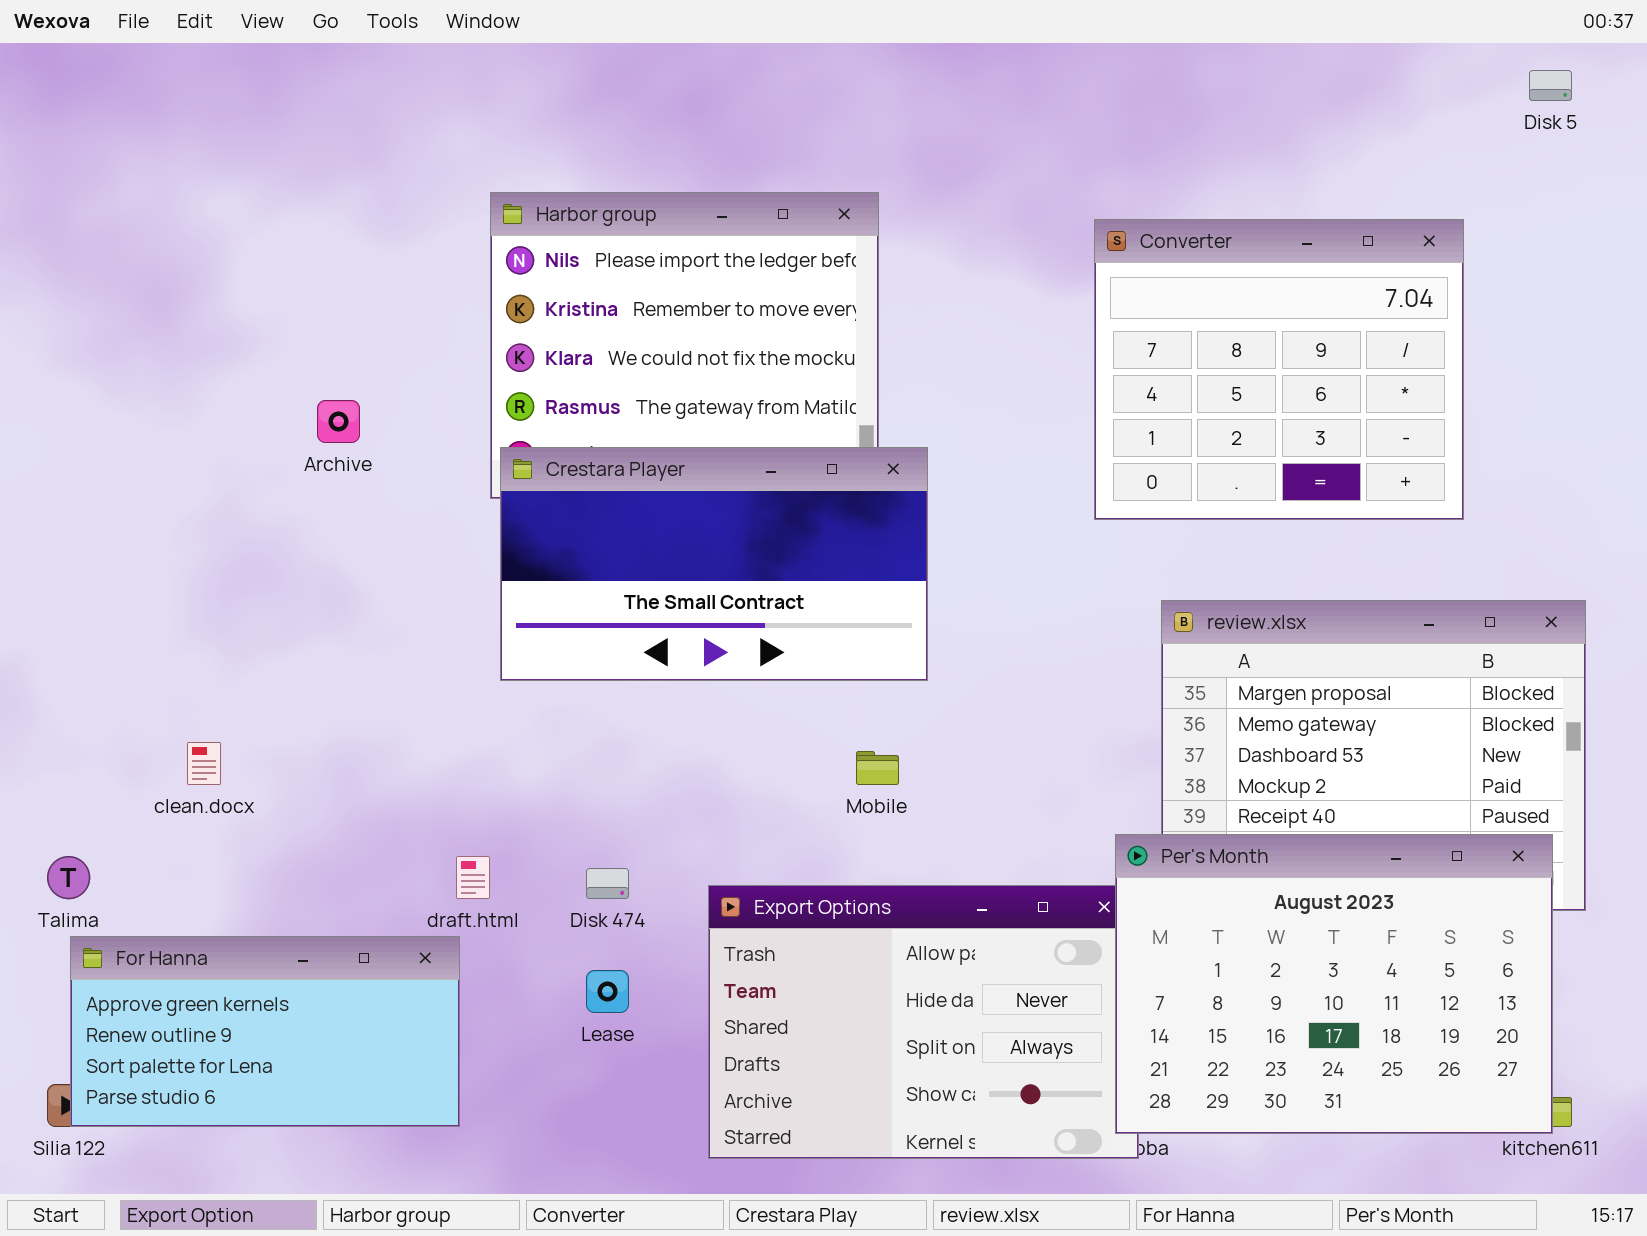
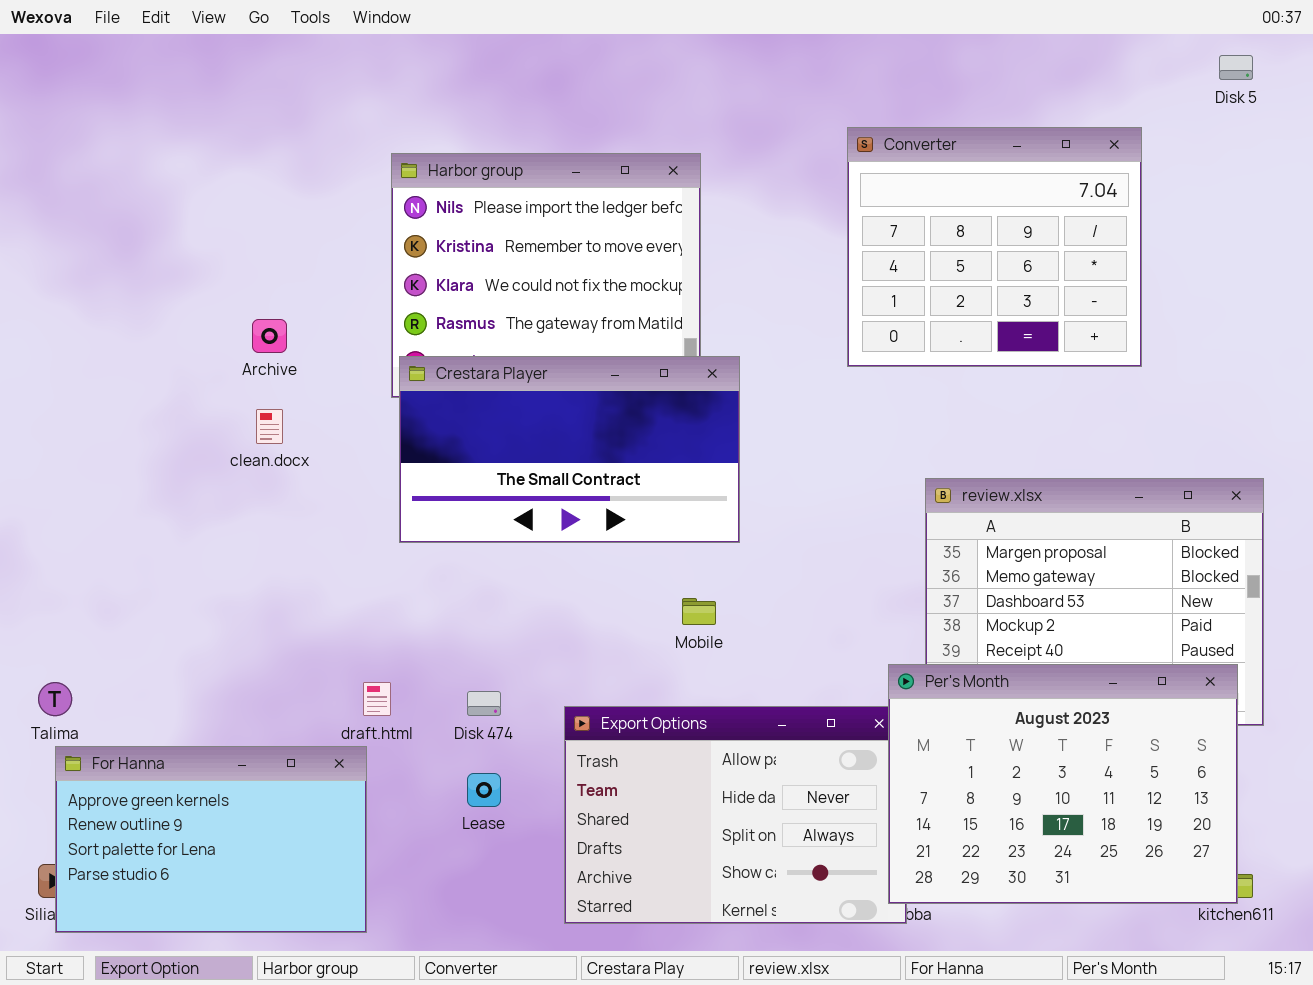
Converter: [1094,219,1464,520] -> [847,127,1142,367], moved
clean.docx: [187,742,221,785] -> [256,409,283,444], moved
For Hanna: [70,936,460,1127] -> [55,746,367,933], resized

